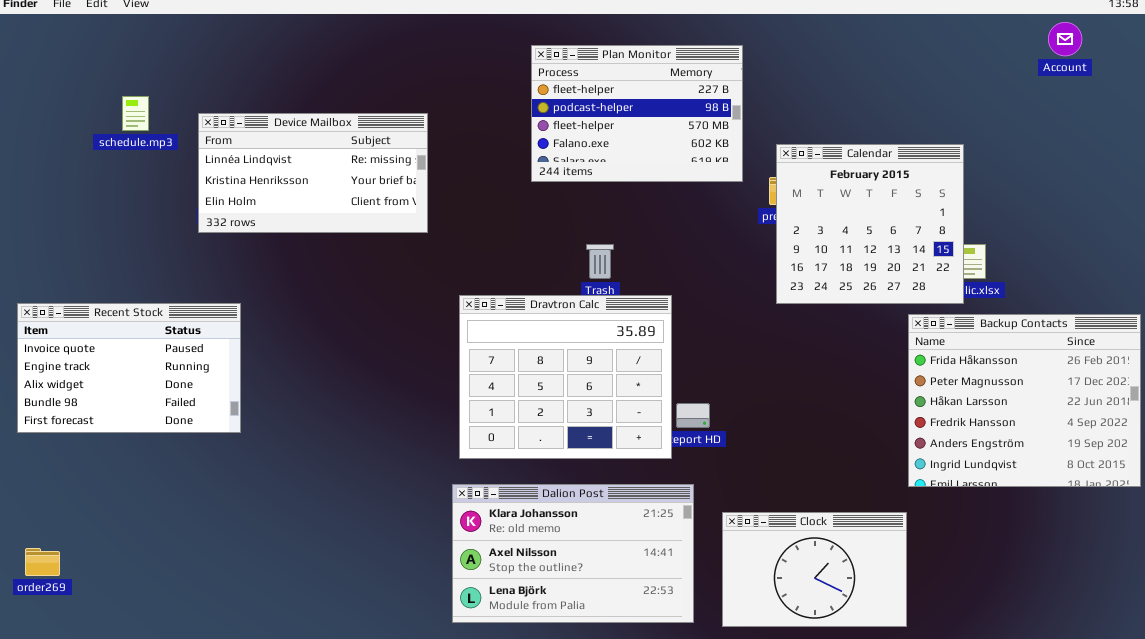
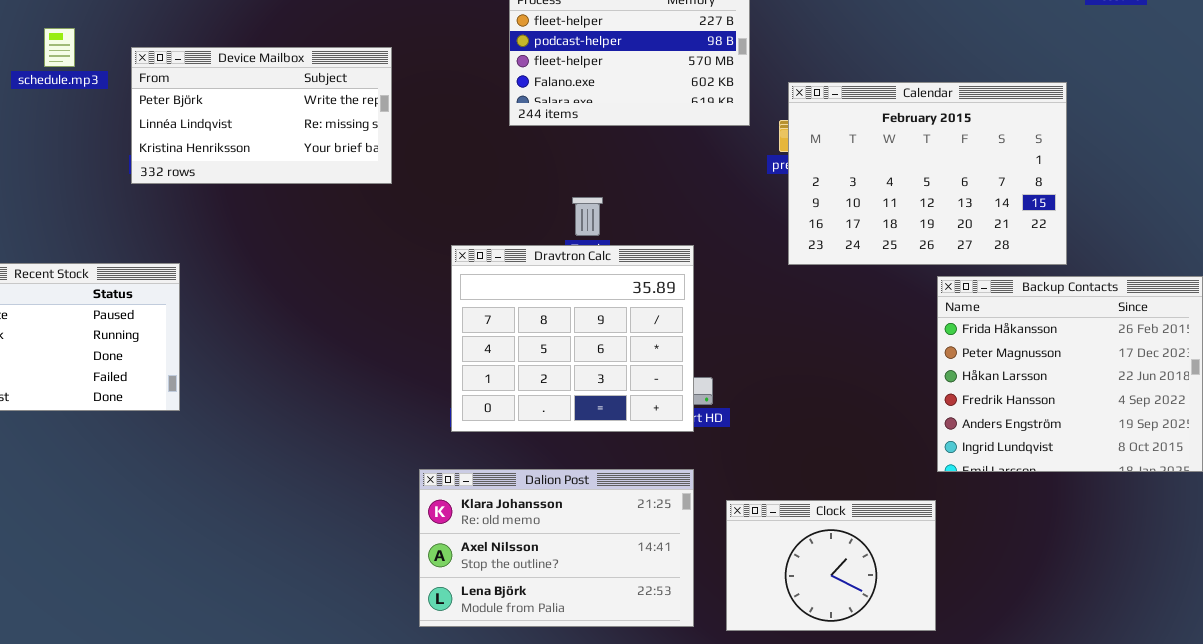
Device Mailbox: [198,113,428,233] -> [131,47,392,184], scrolled up 1 row
Calendar: [776,144,964,304] -> [788,82,1067,265], resized
Dravtron Calc: [459,295,672,459] -> [451,245,694,432], moved

